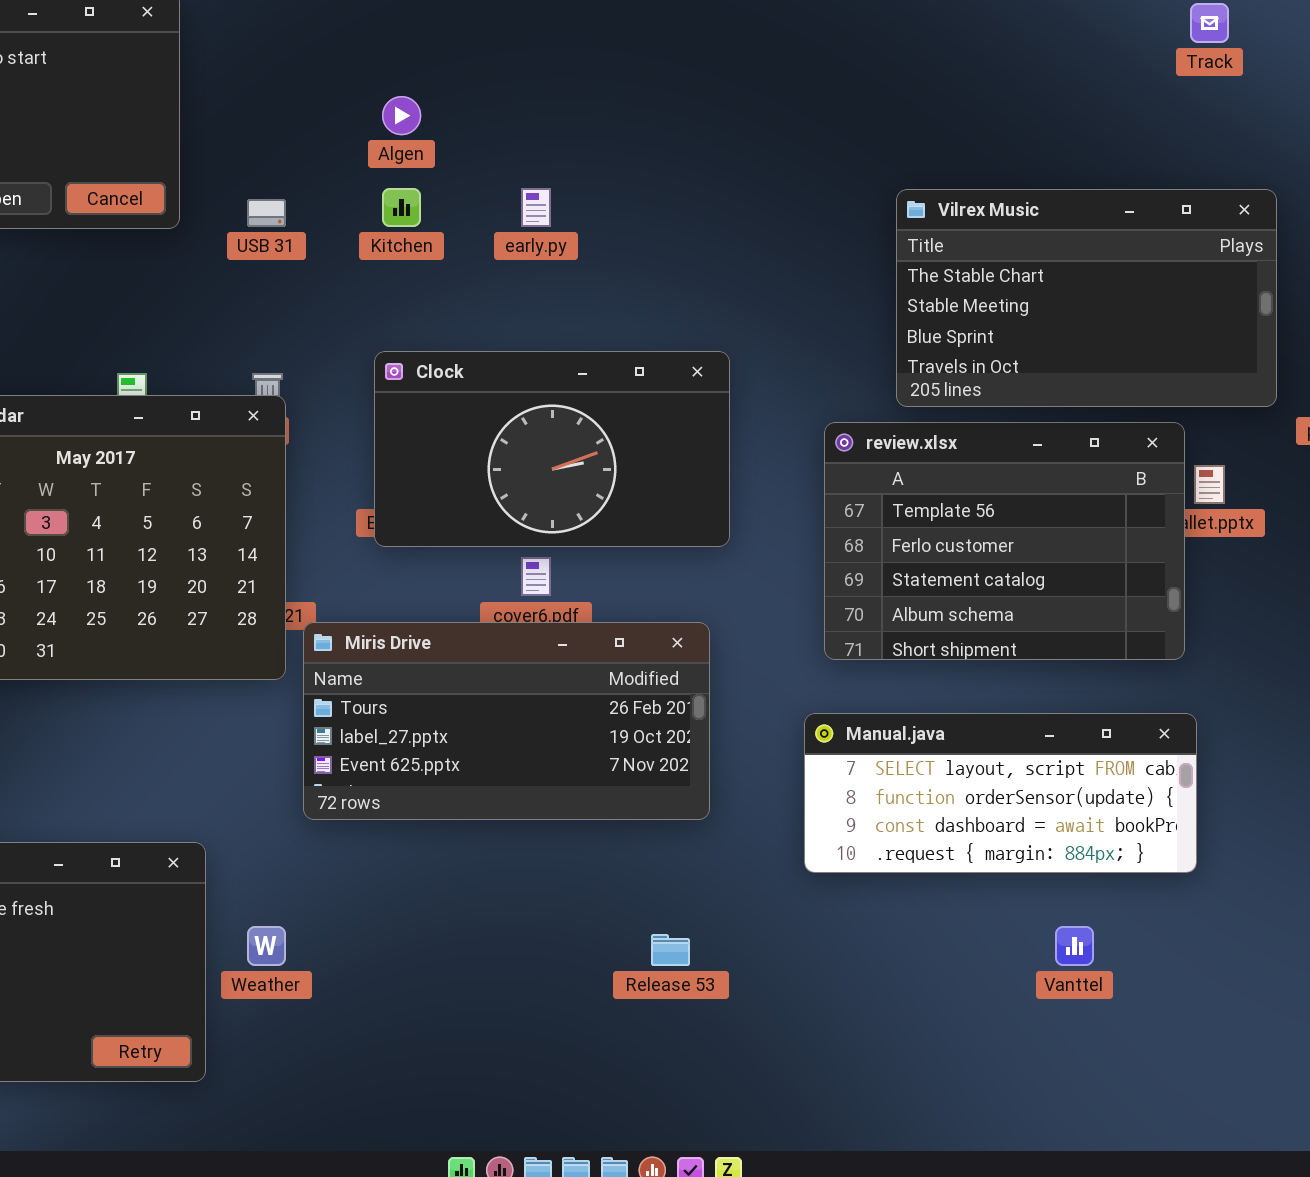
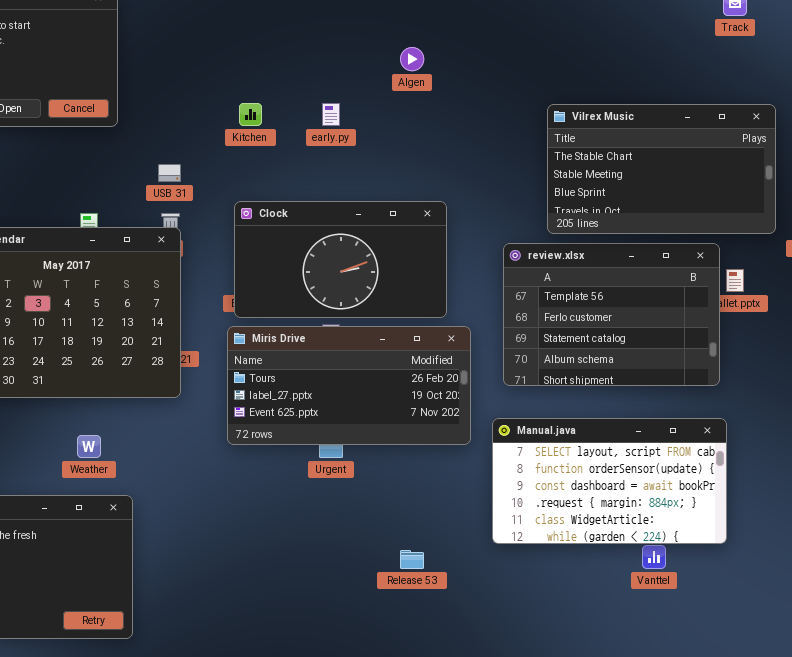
Algen: [382,96,421,135] -> [400,47,424,71], moved
USB 31: [247,199,286,227] -> [158,164,181,182], moved
Miris Drive: [303,622,710,820] -> [227,326,471,445], moved
Manual.java: [804,713,1197,873] -> [492,418,727,544], resized
Weather: [247,926,286,966] -> [77,435,101,458], moved

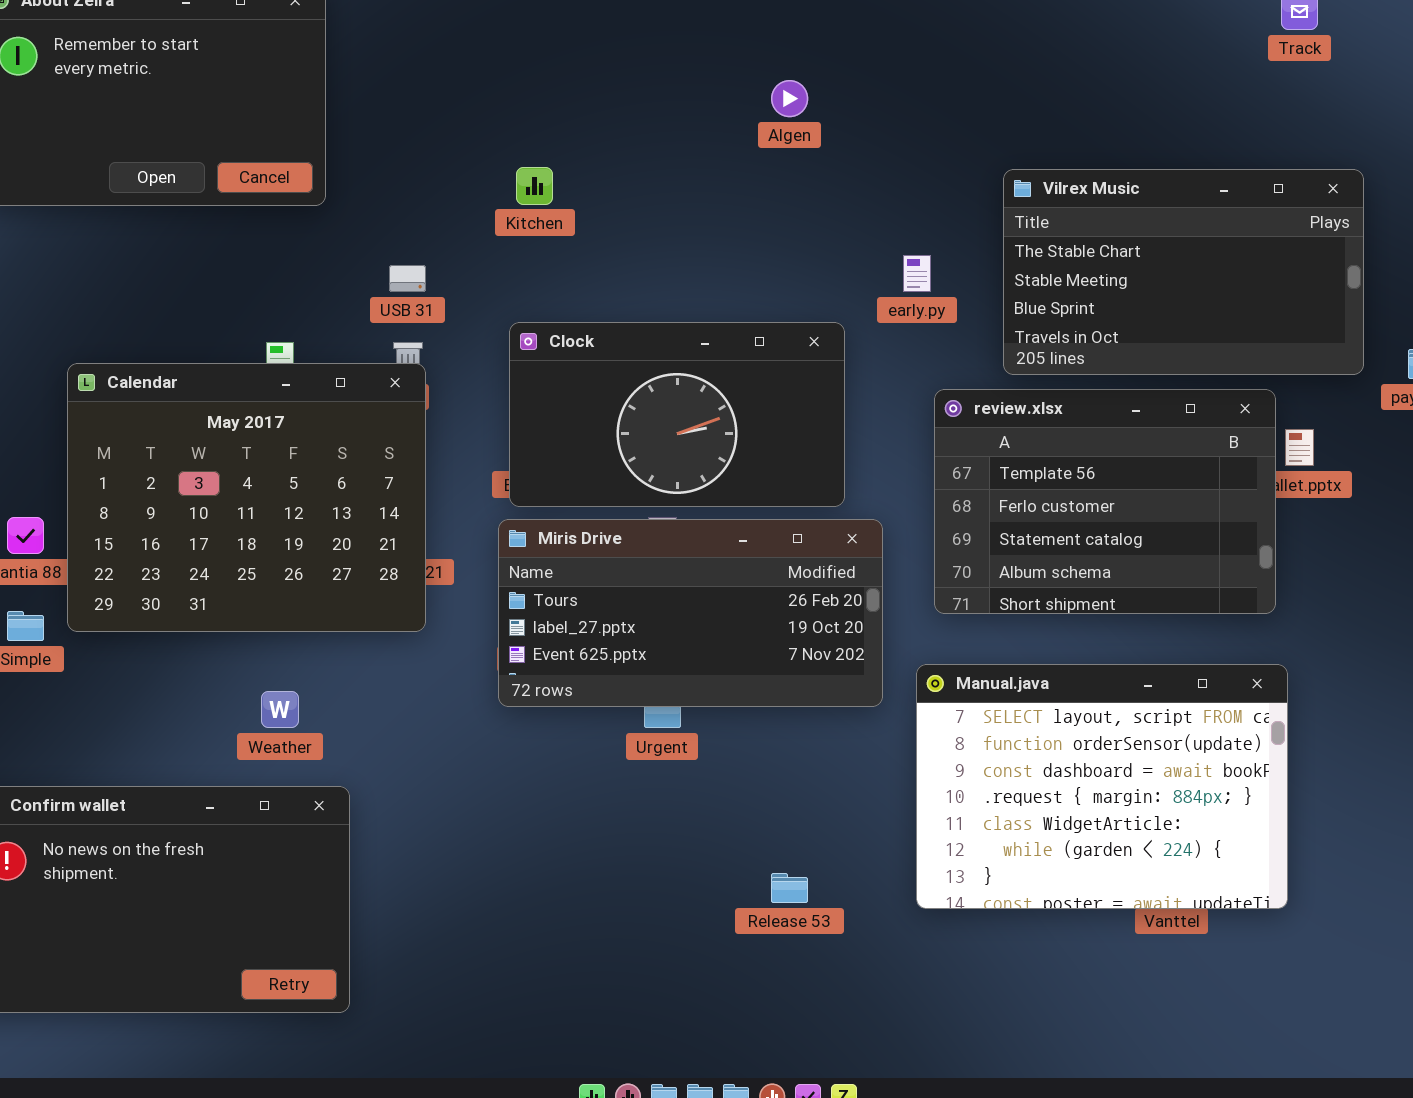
early.py: [322,103,340,126] -> [903,255,931,292], moved
Manual.java: [492,418,727,544] -> [916,664,1288,909], resized

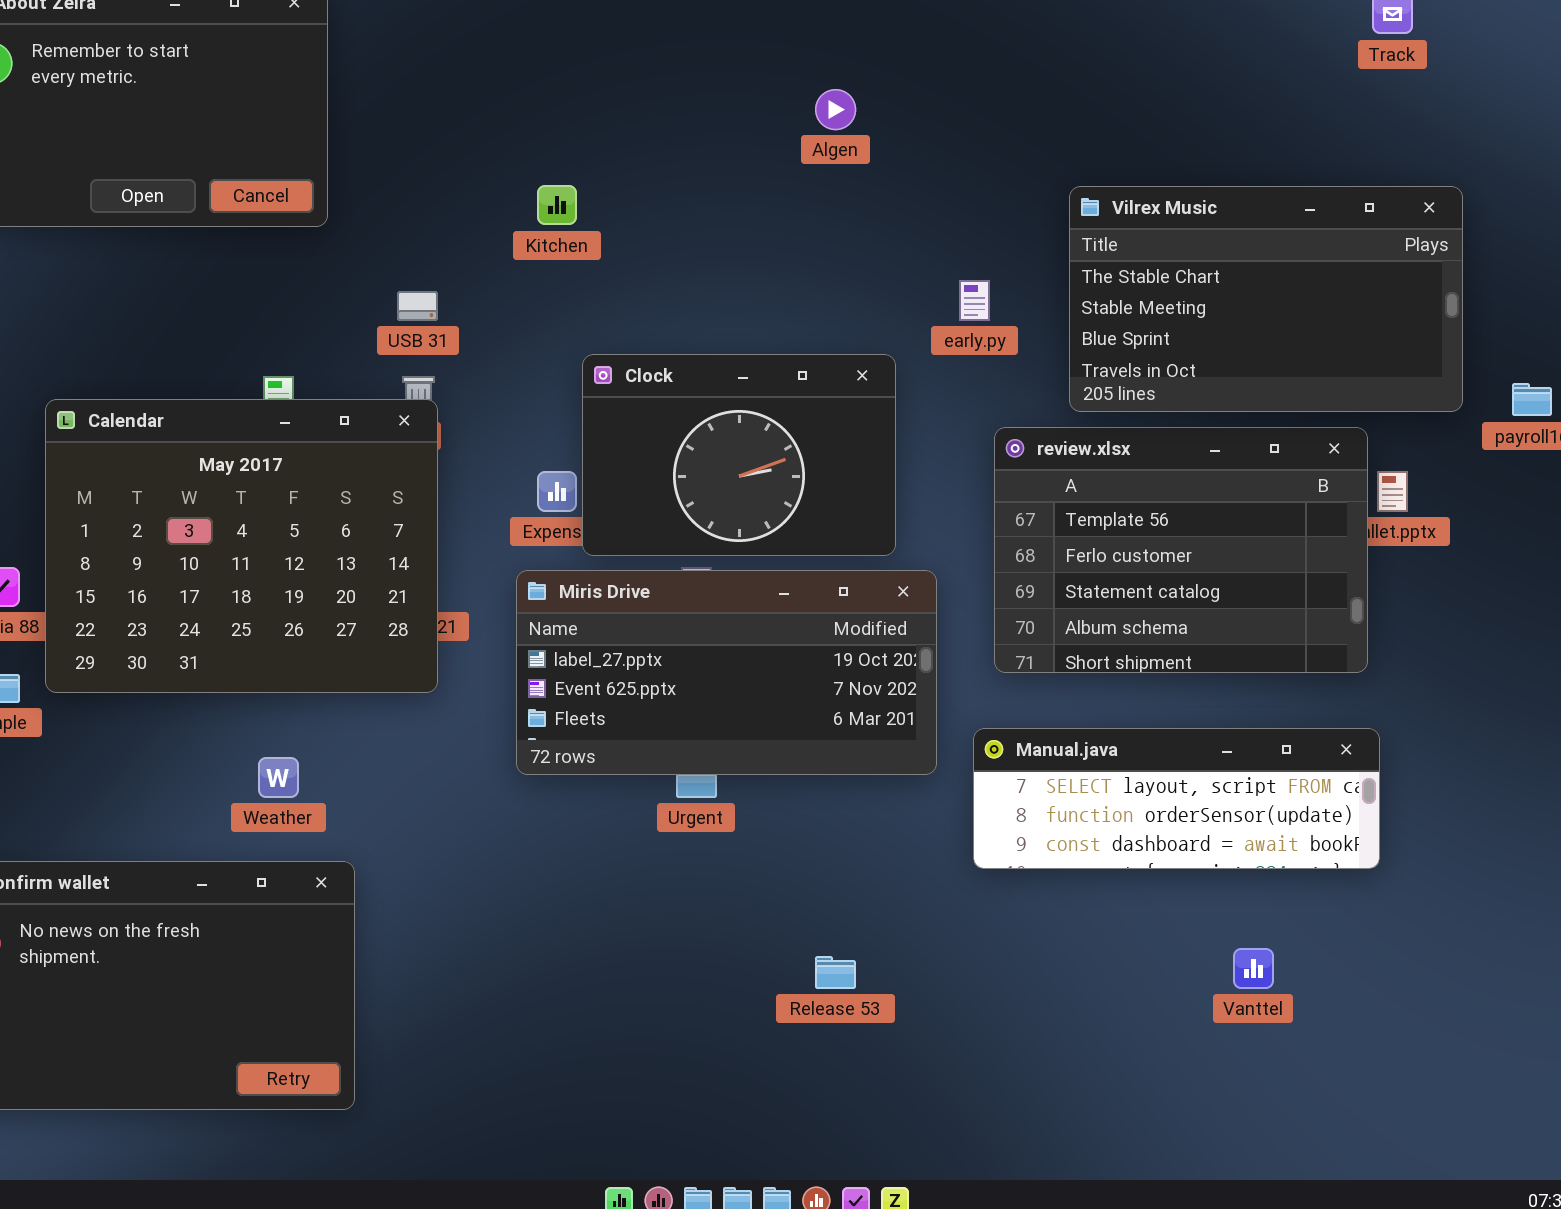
Clock: [509,322,845,507] -> [582,354,896,556], resized
Miris Drive: [498,519,883,707] -> [516,570,937,775], scrolled down 1 row
Manual.java: [916,664,1288,909] -> [973,728,1380,869], resized

